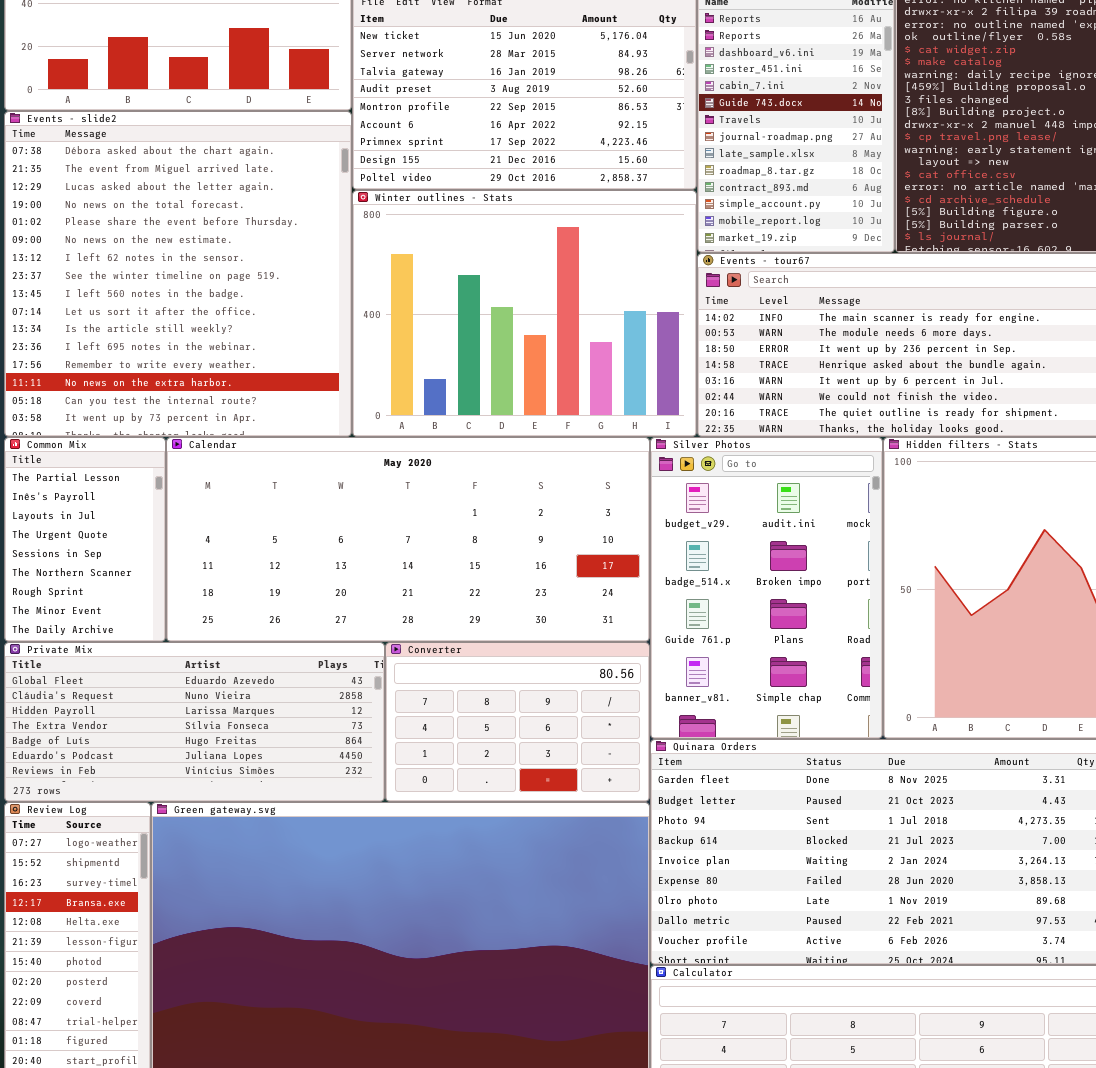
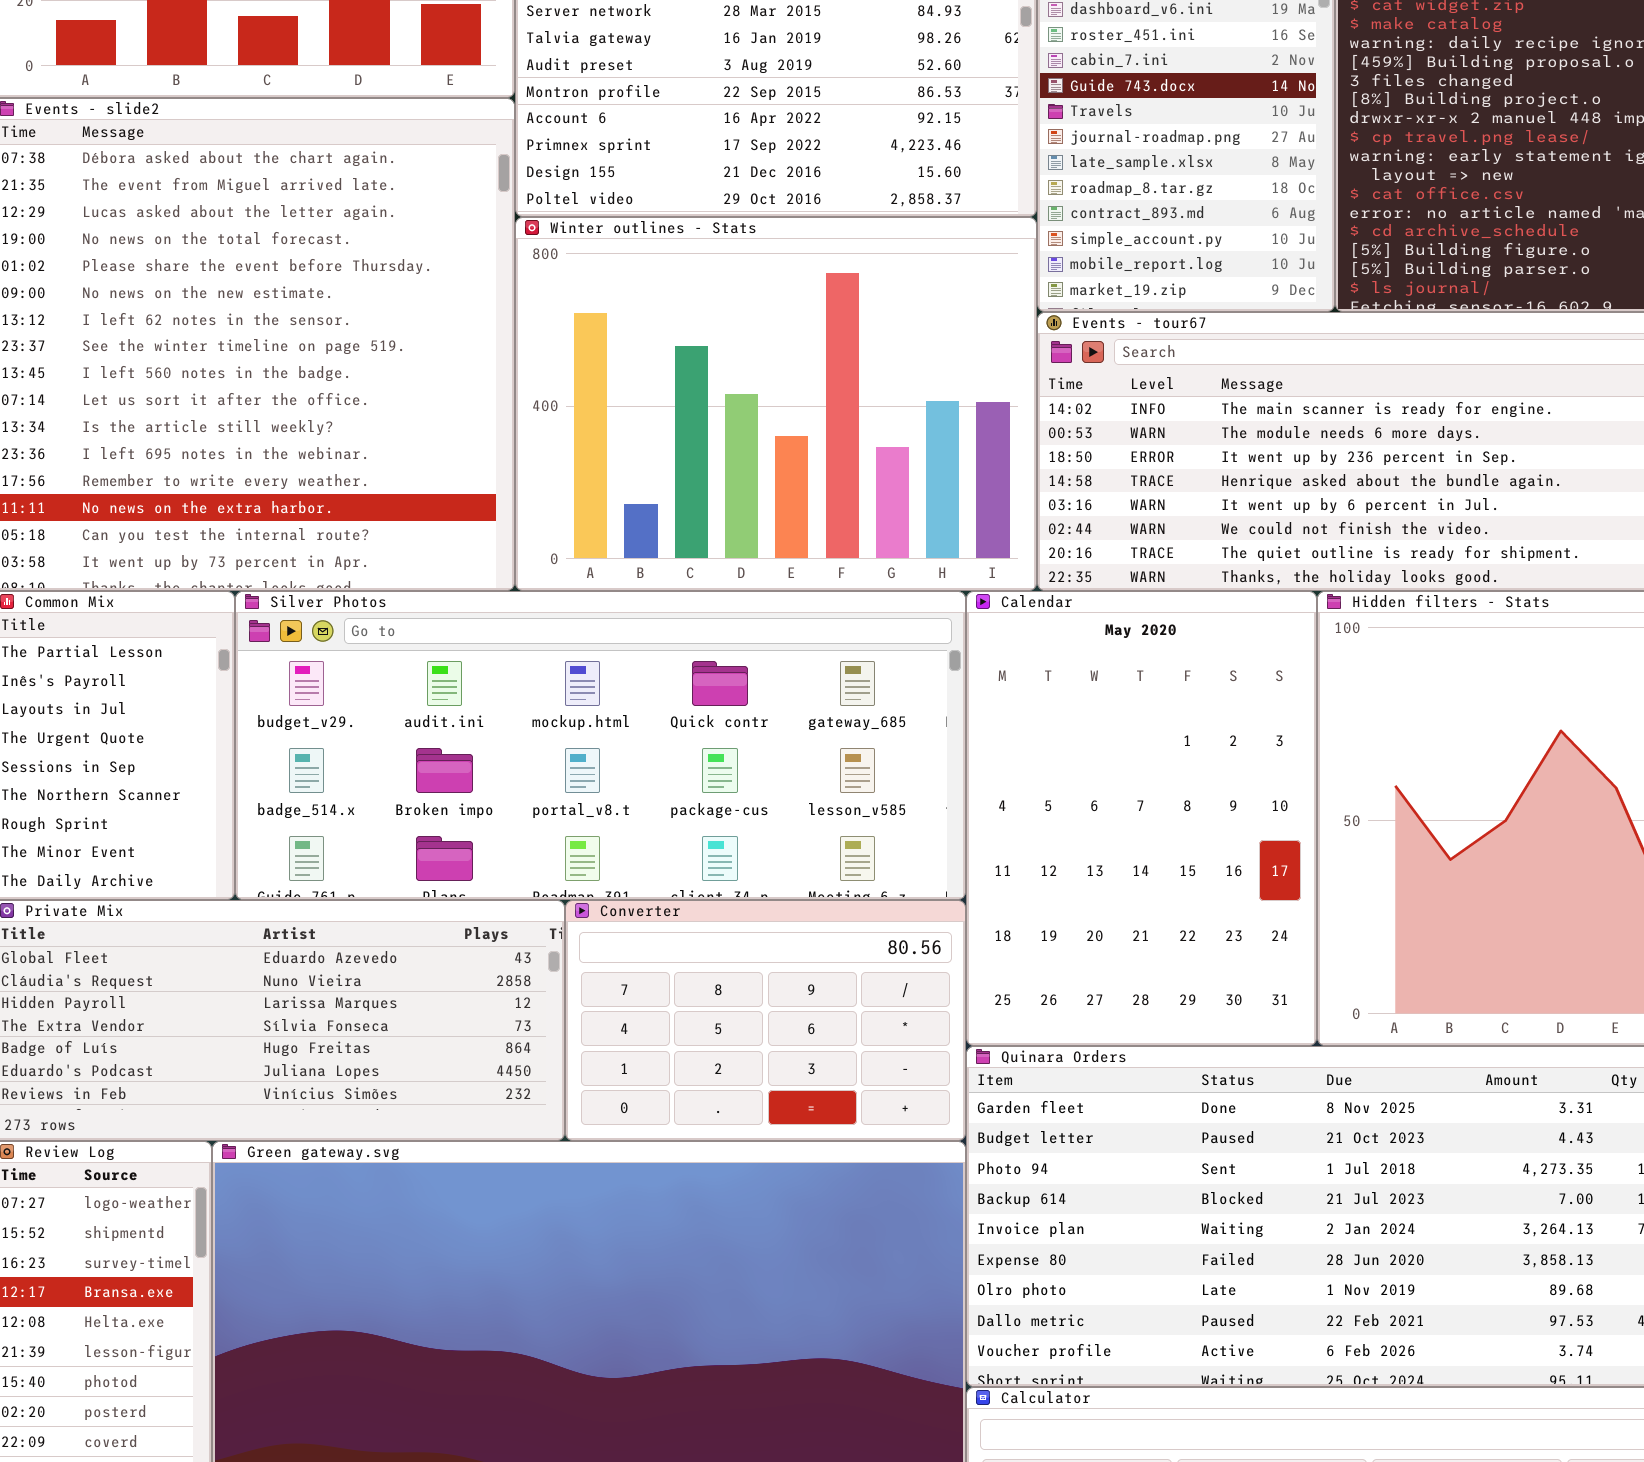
Calendar: [166,437,650,642] -> [966,591,1317,1046], moved, resized
Silver Photos: [650,437,883,739] -> [235,591,966,900], moved, resized

